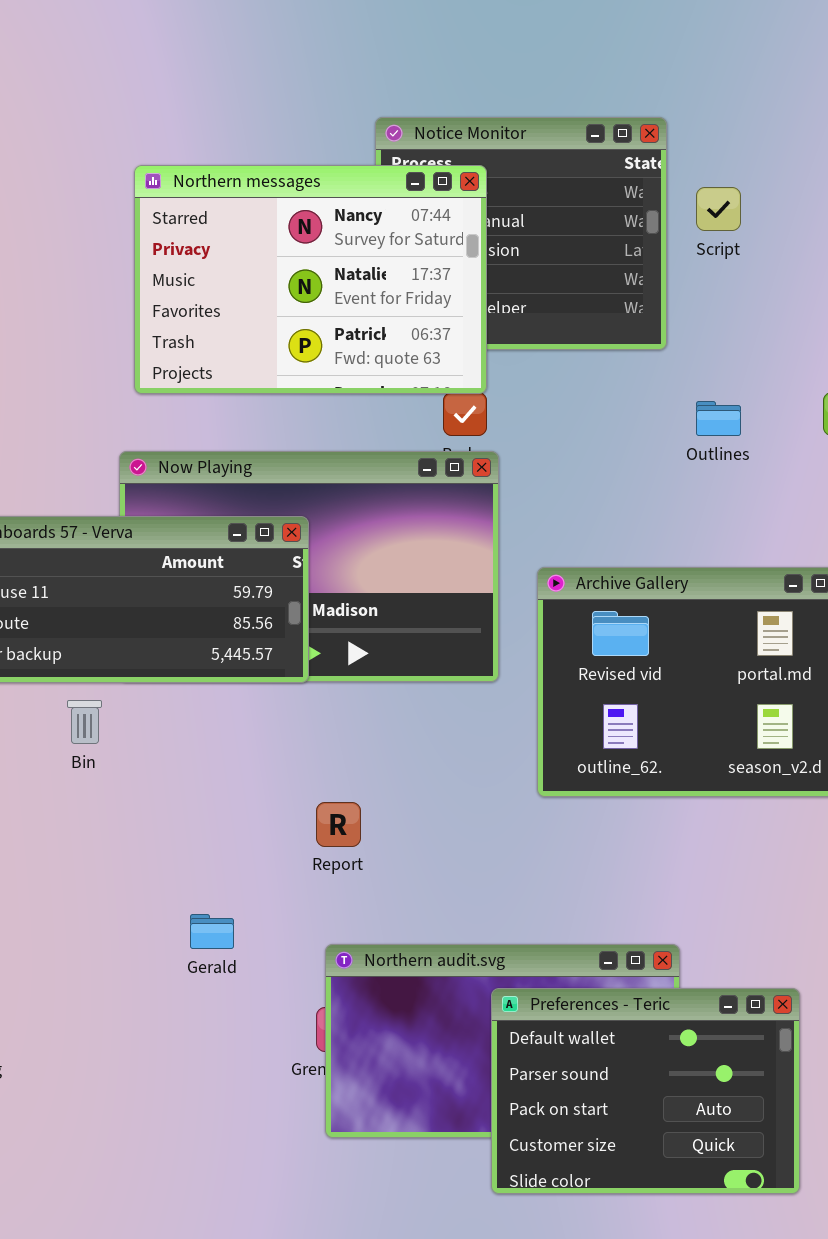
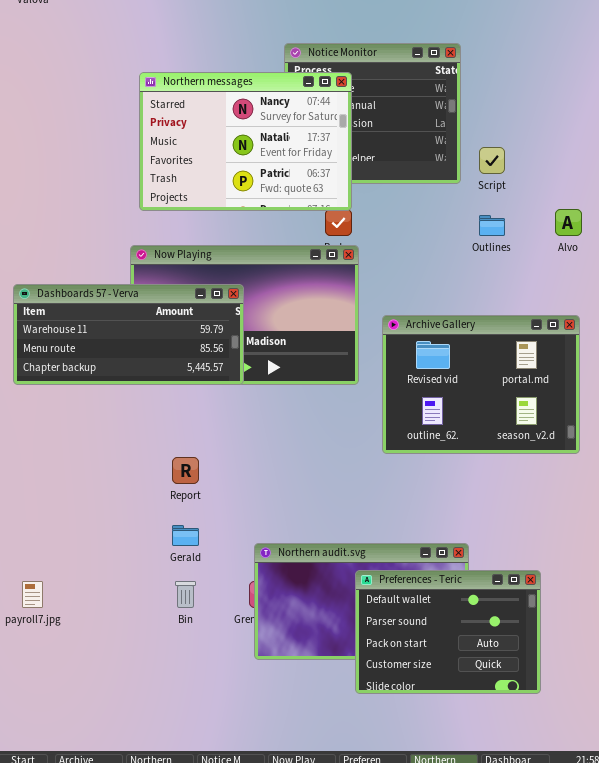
Script: [696,187,741,231] -> [479,147,505,174], moved
Bin: [67,700,102,744] -> [175,581,196,608], moved
Report: [316,802,361,847] -> [172,457,199,484], moved

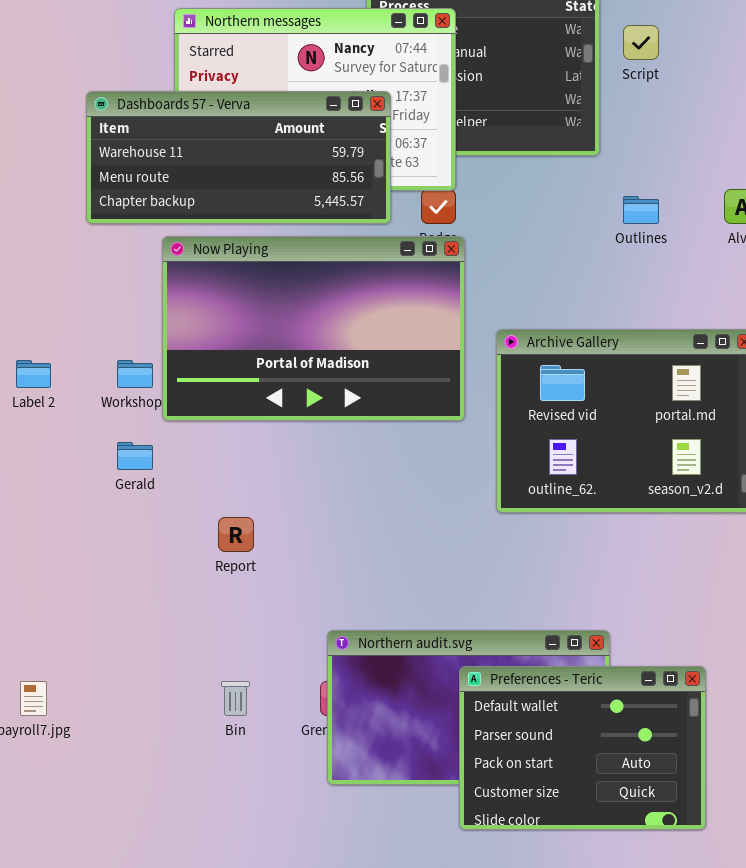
Script: [479,147,505,174] -> [623,25,659,60], moved
Dashboards 57 - Verva: [13,284,244,385] -> [86,91,391,224], moved
Gerald: [172,525,199,546] -> [117,442,153,470], moved

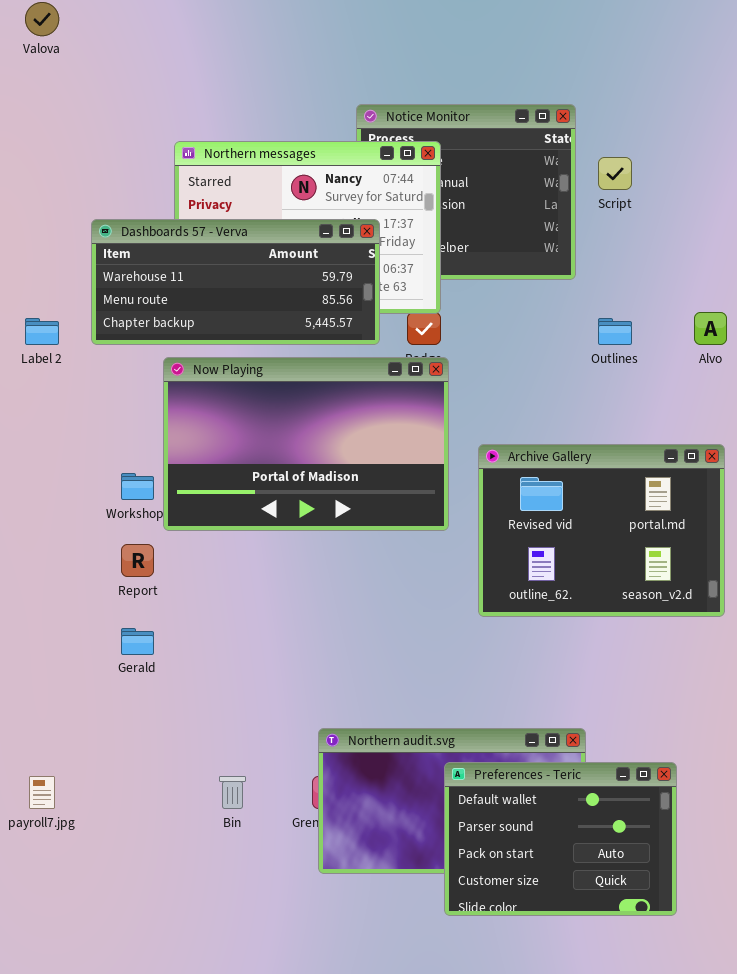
Label 2: [16,360,51,388] -> [25,318,59,345], moved
Gerald: [117,442,153,470] -> [121,628,154,655], moved
Report: [218,517,254,552] -> [121,544,154,577], moved

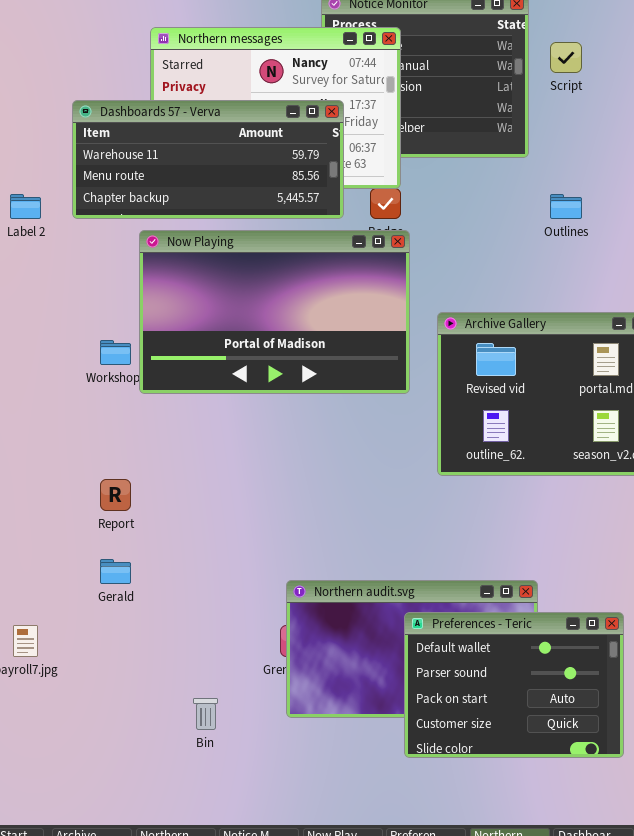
Report: [121,544,154,577] -> [100,479,131,511], moved
Gerald: [121,628,154,655] -> [100,559,131,584], moved
Bin: [219,776,246,809] -> [193,698,218,730], moved

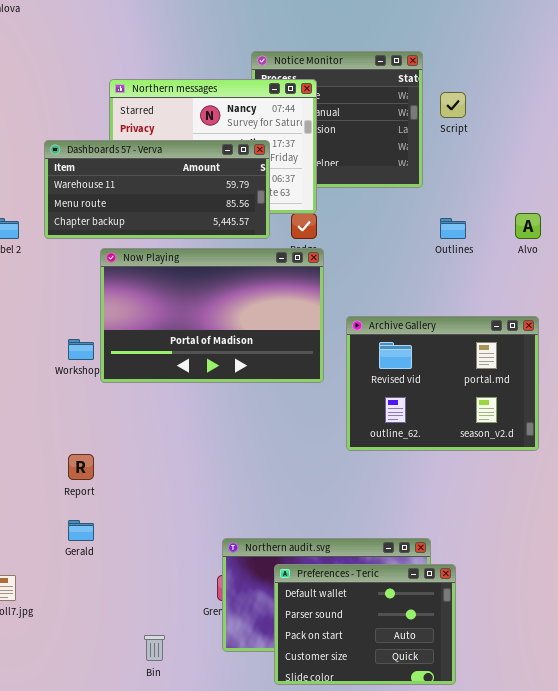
Preferences - Teric: [404,612,624,758] -> [274,564,456,685], moved

